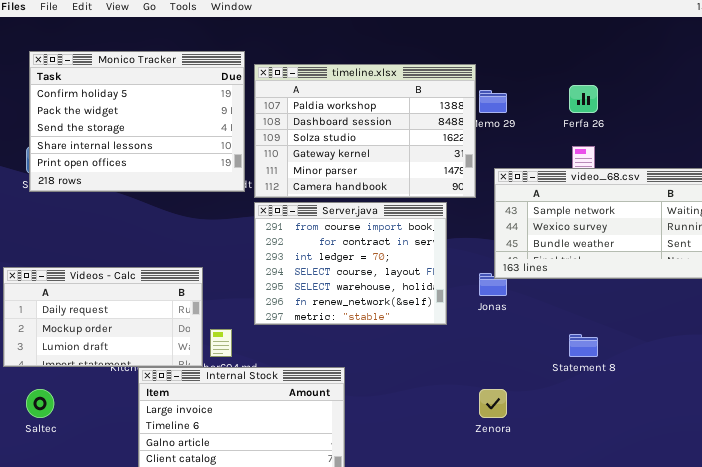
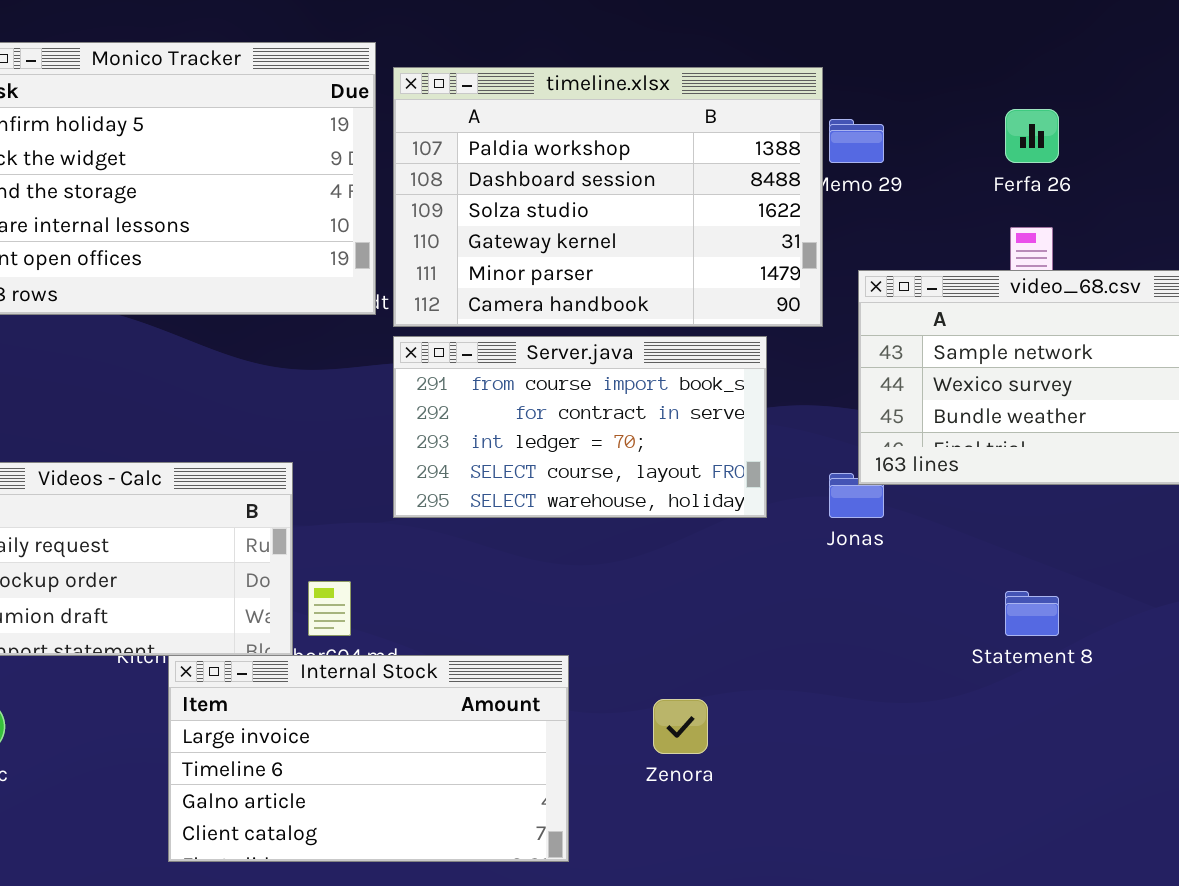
Server.java: [254,202,447,325] -> [393,336,767,518], resized
Zenora: [479,389,507,418] -> [653,699,708,754], moved

